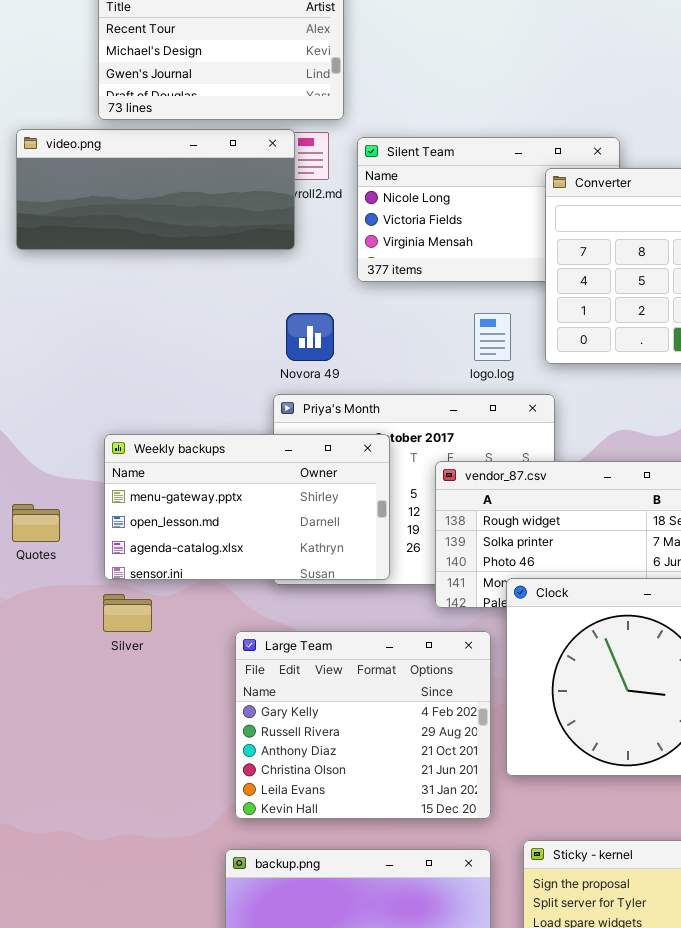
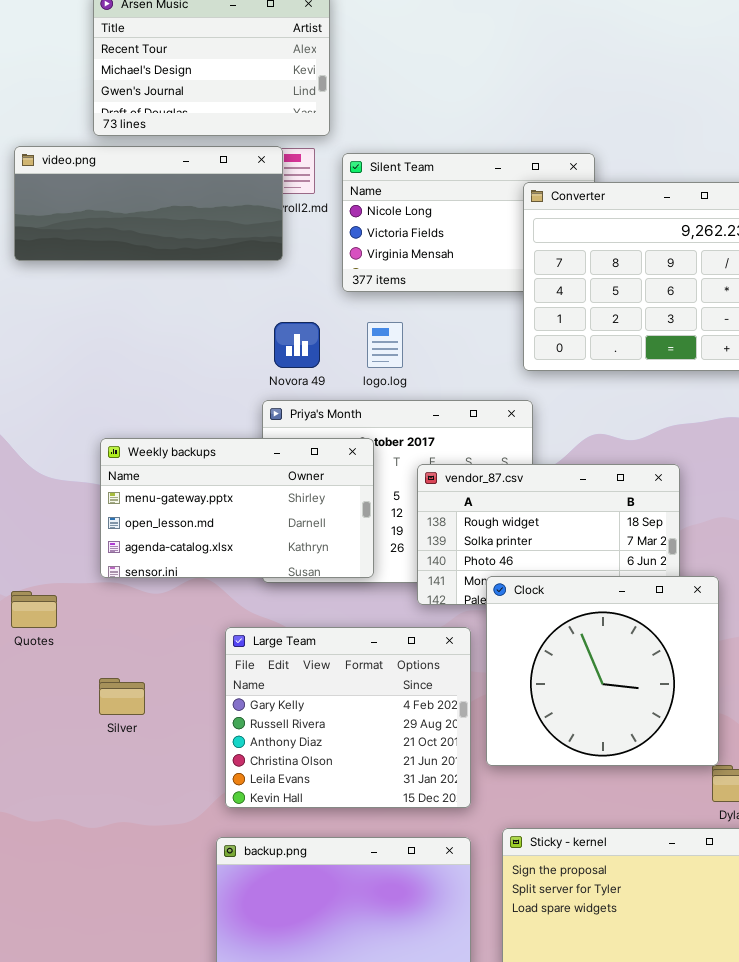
logo.log: [474,313,511,361] -> [367,322,403,368], moved
Quotes: [12,504,60,542] -> [11,591,57,628], moved
Silver: [103,594,152,632] -> [99,678,145,715], moved

